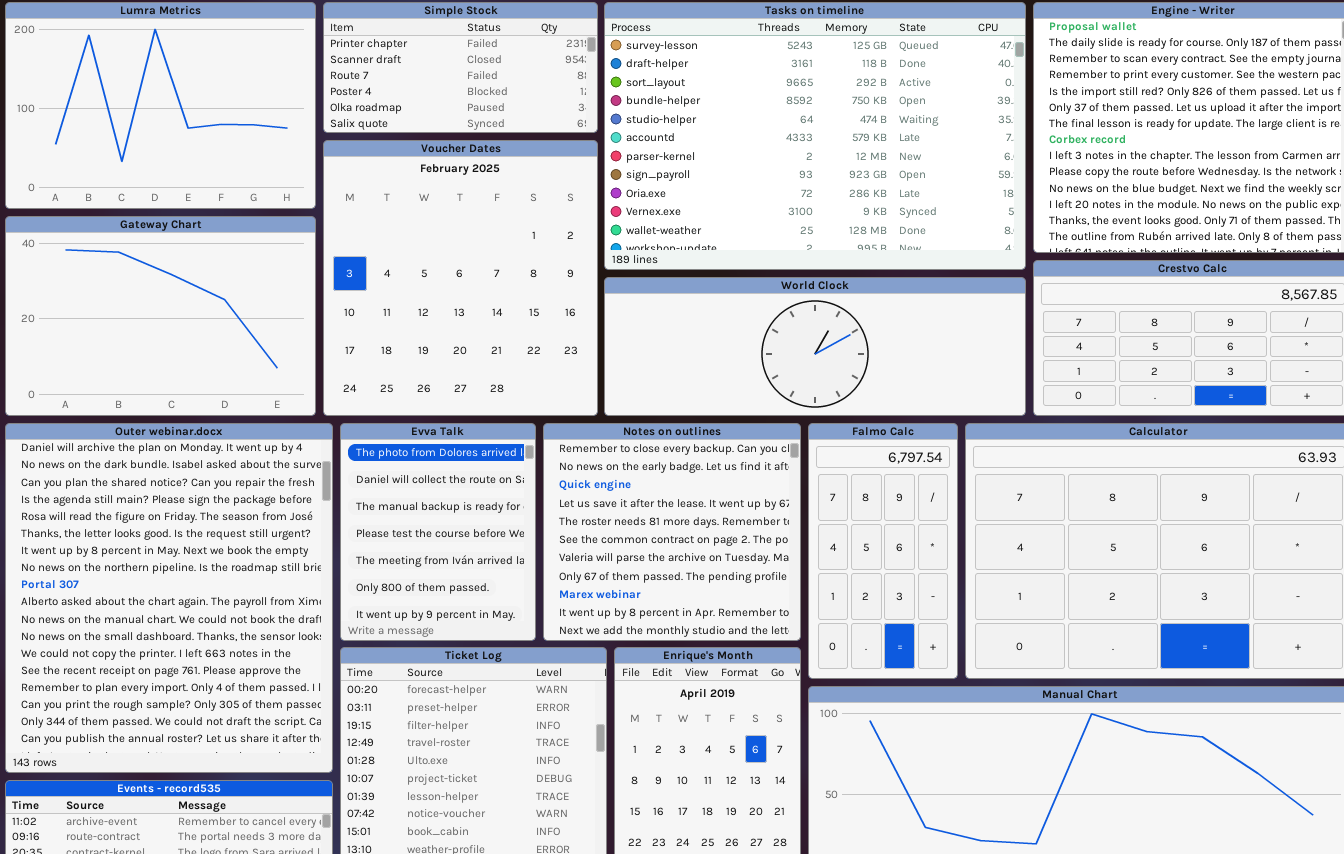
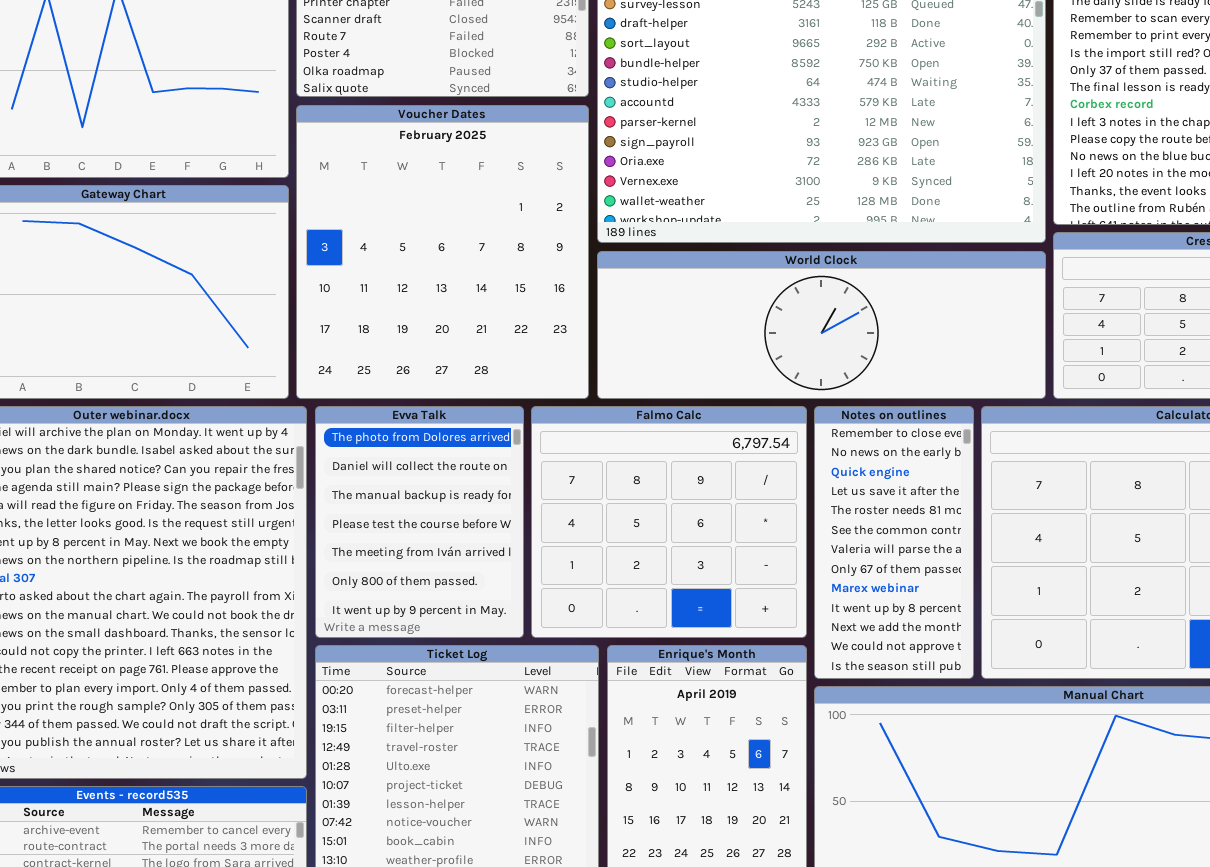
Notes on outlines: [543,423,801,641] -> [814,406,974,679], moved, resized
Falmo Calc: [808,423,958,679] -> [531,406,807,638], moved, resized

